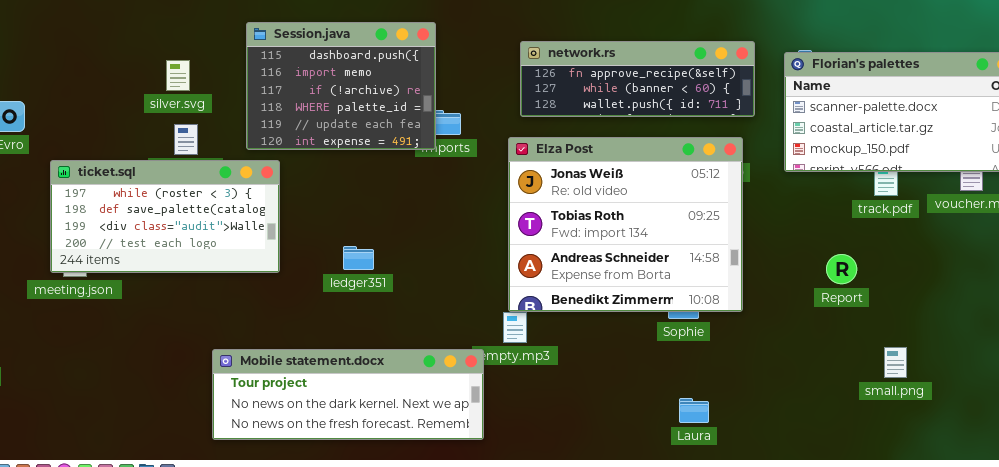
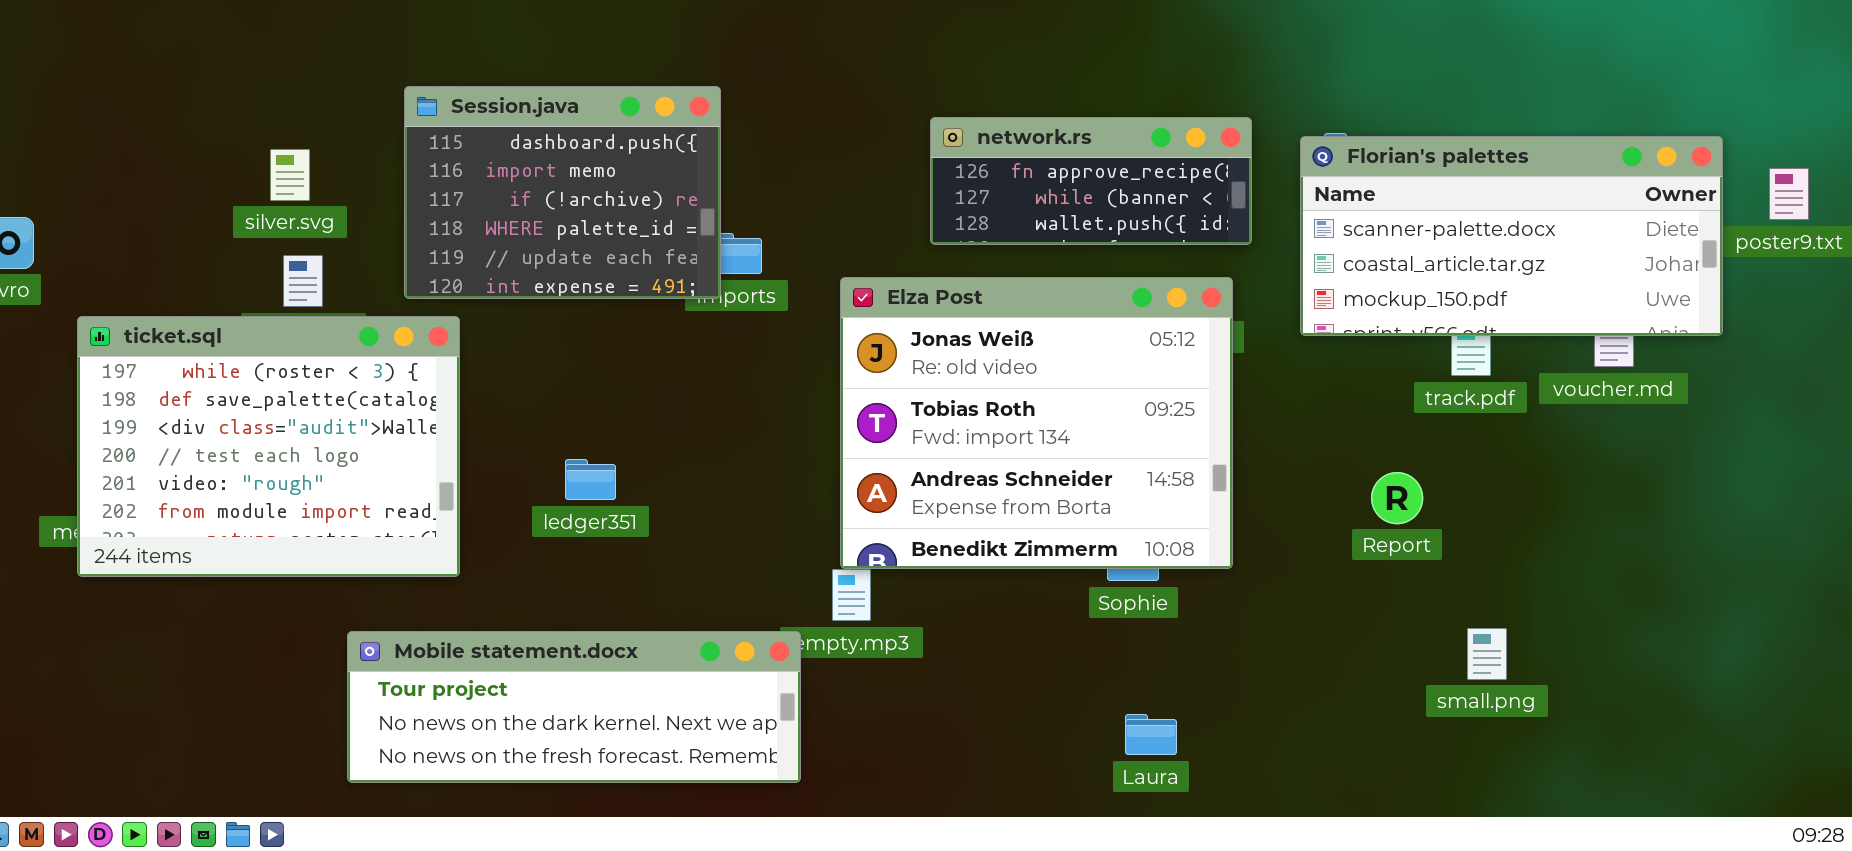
network.rs: [520,41,755,117] -> [930,117,1252,245], resized
ticket.sql: [50,160,280,273] -> [77,316,460,577], resized

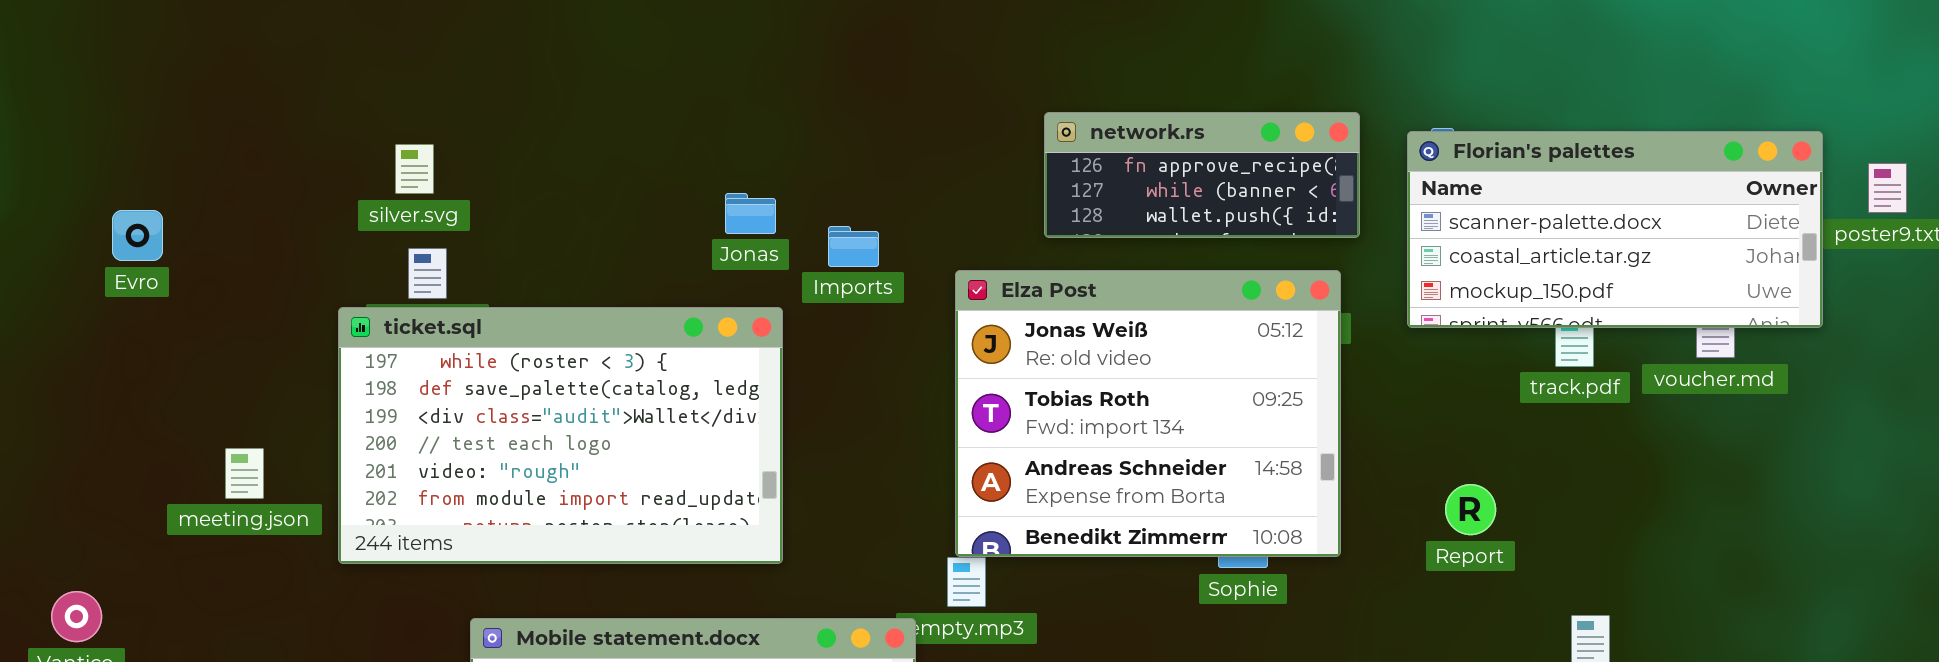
Session.java: [404,86,721,299] -> none, closed
ticket.sql: [77,316,460,577] -> [338,307,783,564], moved, resized
Report: [1371,472,1423,524] -> [1445,484,1496,535], moved

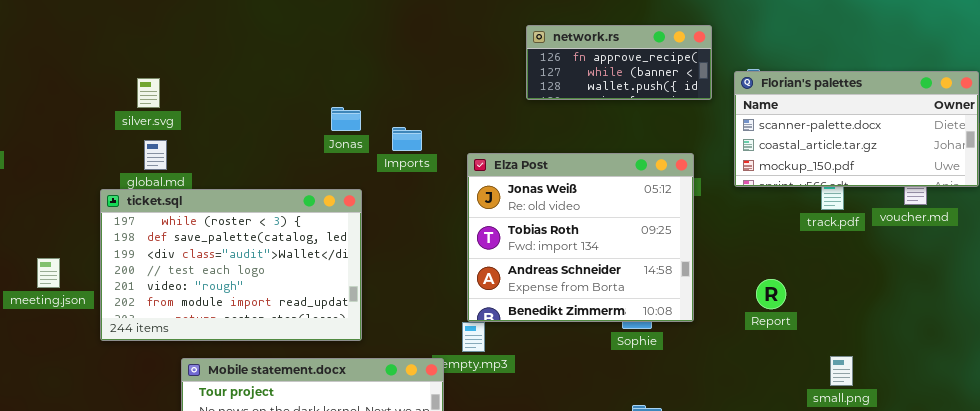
network.rs: [1044,112,1360,238] -> [526,25,712,100], moved
ticket.sql: [338,307,783,564] -> [100,189,362,341], moved

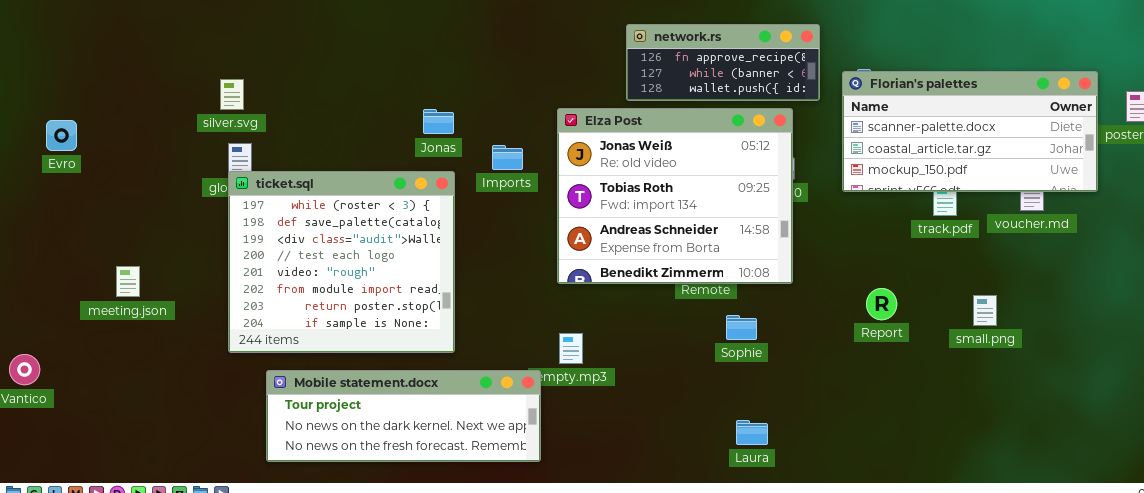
Imports: [392,127,422,151] -> [492,145,523,170], moved
Elza Post: [467,153,694,322] -> [557,108,793,284], moved
ticket.sql: [100,189,362,341] -> [228,171,455,353], resized
small.png: [830,356,853,386] -> [973,295,997,326], moved

